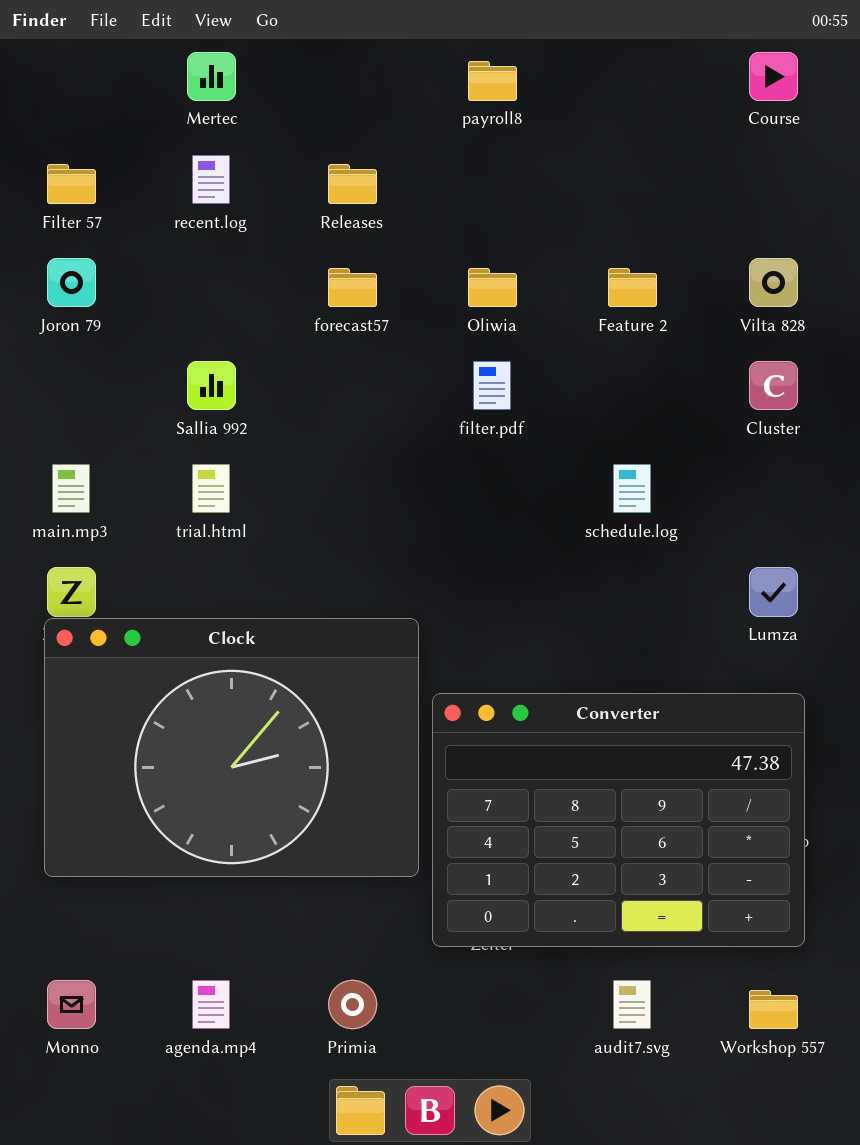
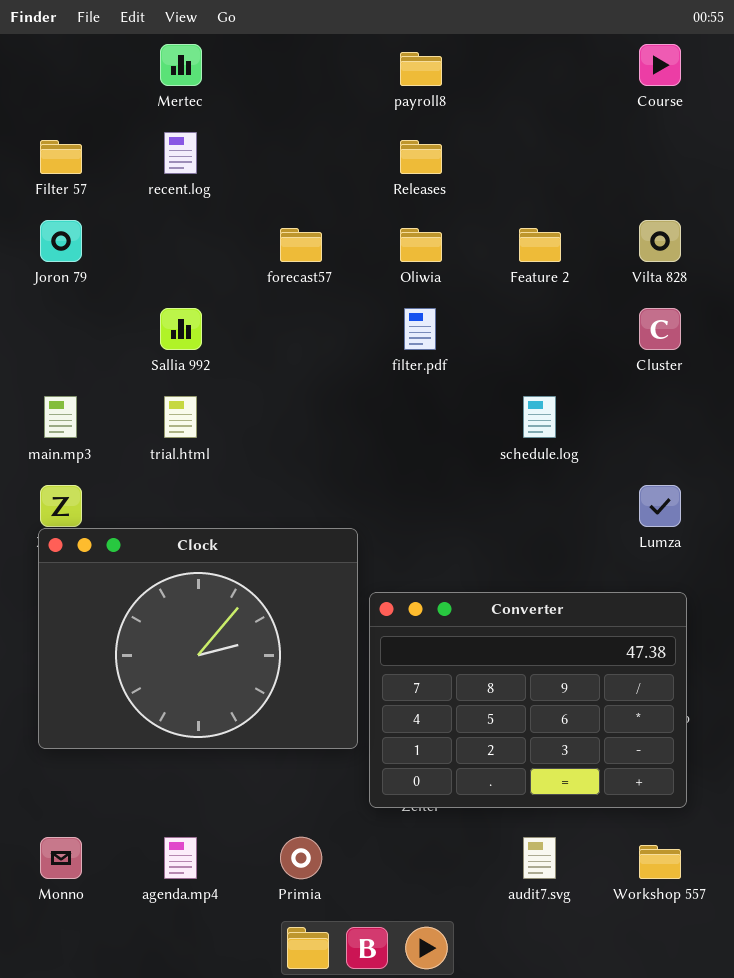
Releases: [328,164,377,204] -> [400,140,442,174], moved

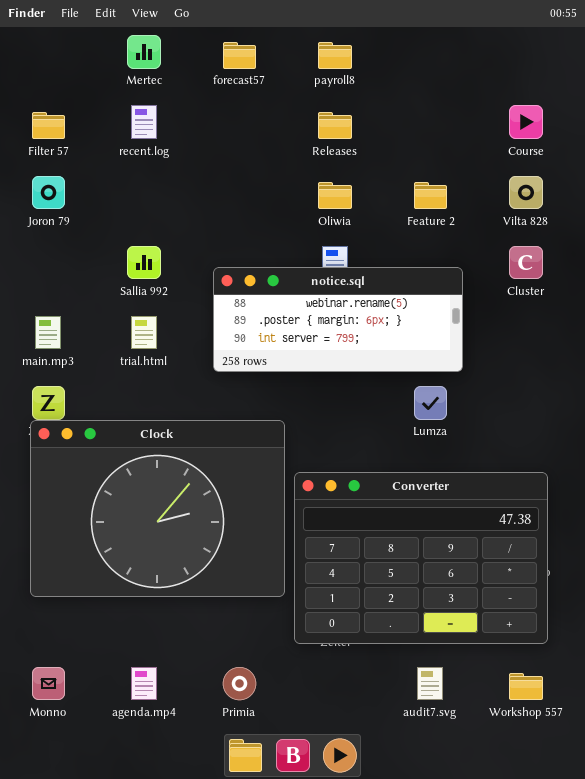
Course: [639,44,681,86] -> [509,105,543,139], moved
forecast57: [280,228,322,262] -> [223,42,256,69], moved
notice.sql: none -> [213,267,463,372], opened
Lumza: [639,485,681,527] -> [414,386,447,420], moved

